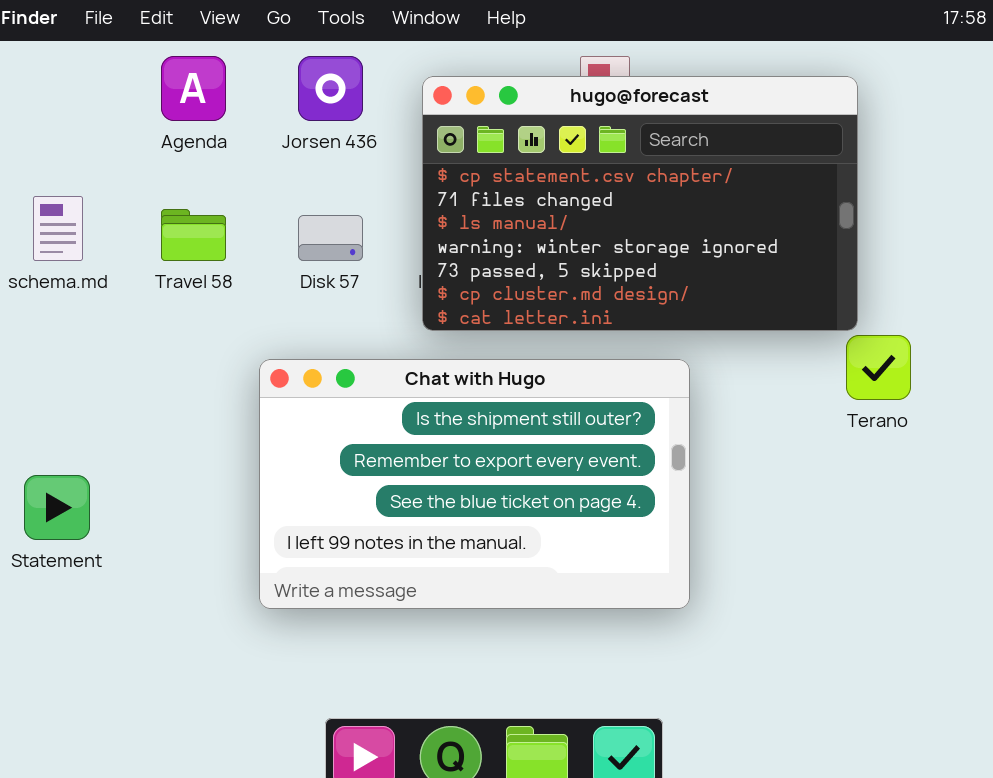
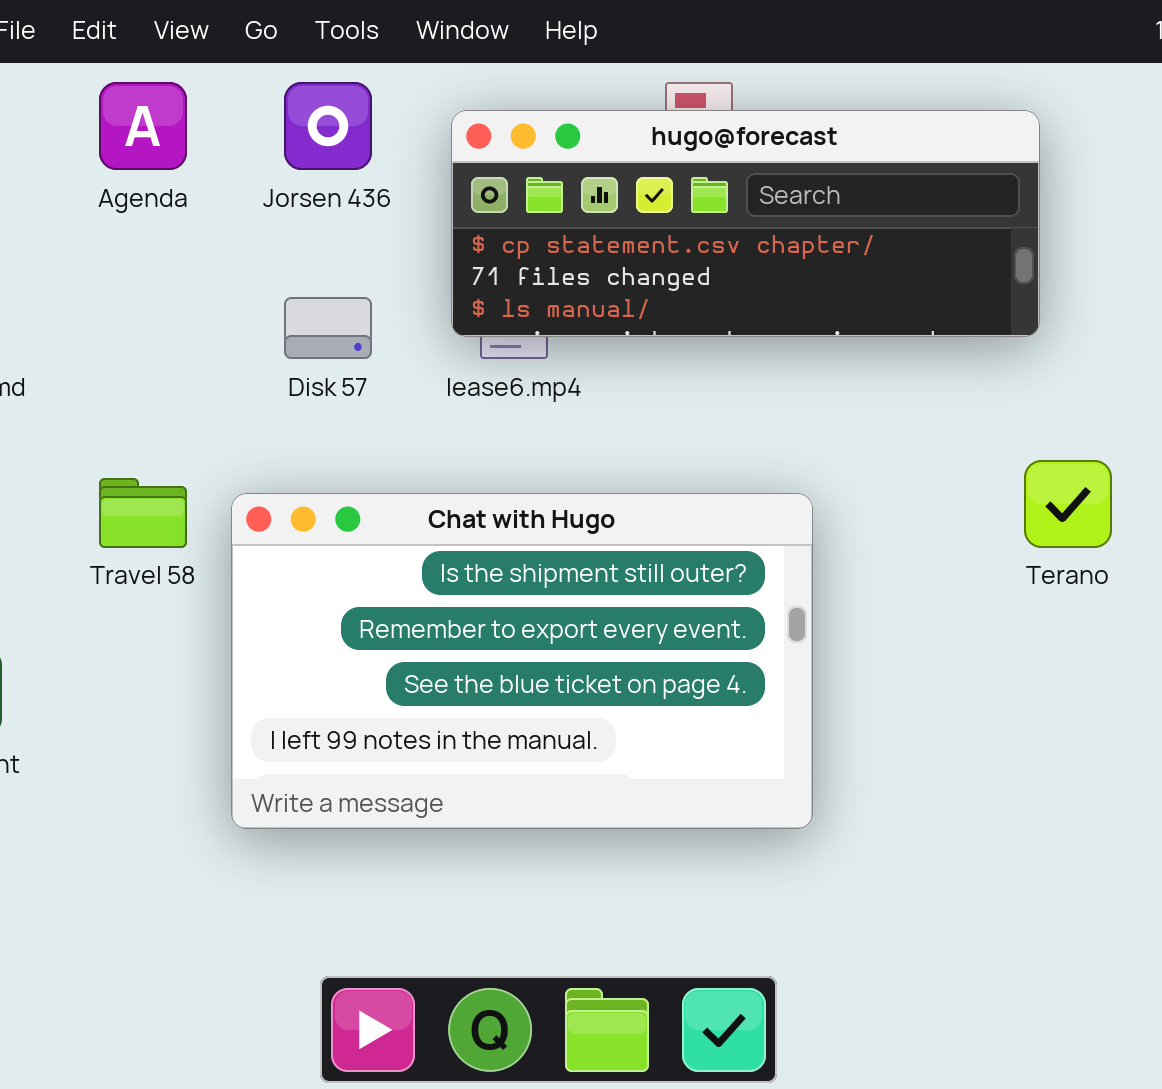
hugo@forecast: [422,76,858,331] -> [451,110,1040,337], resized
Travel 58: [161,209,226,261] -> [99,478,187,548], moved

